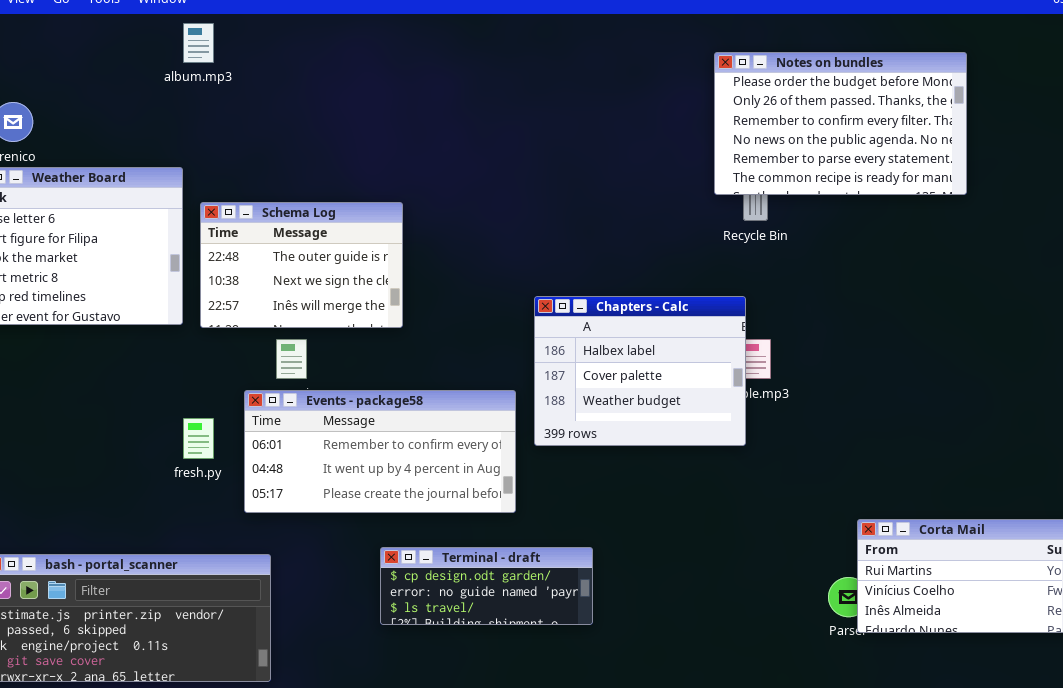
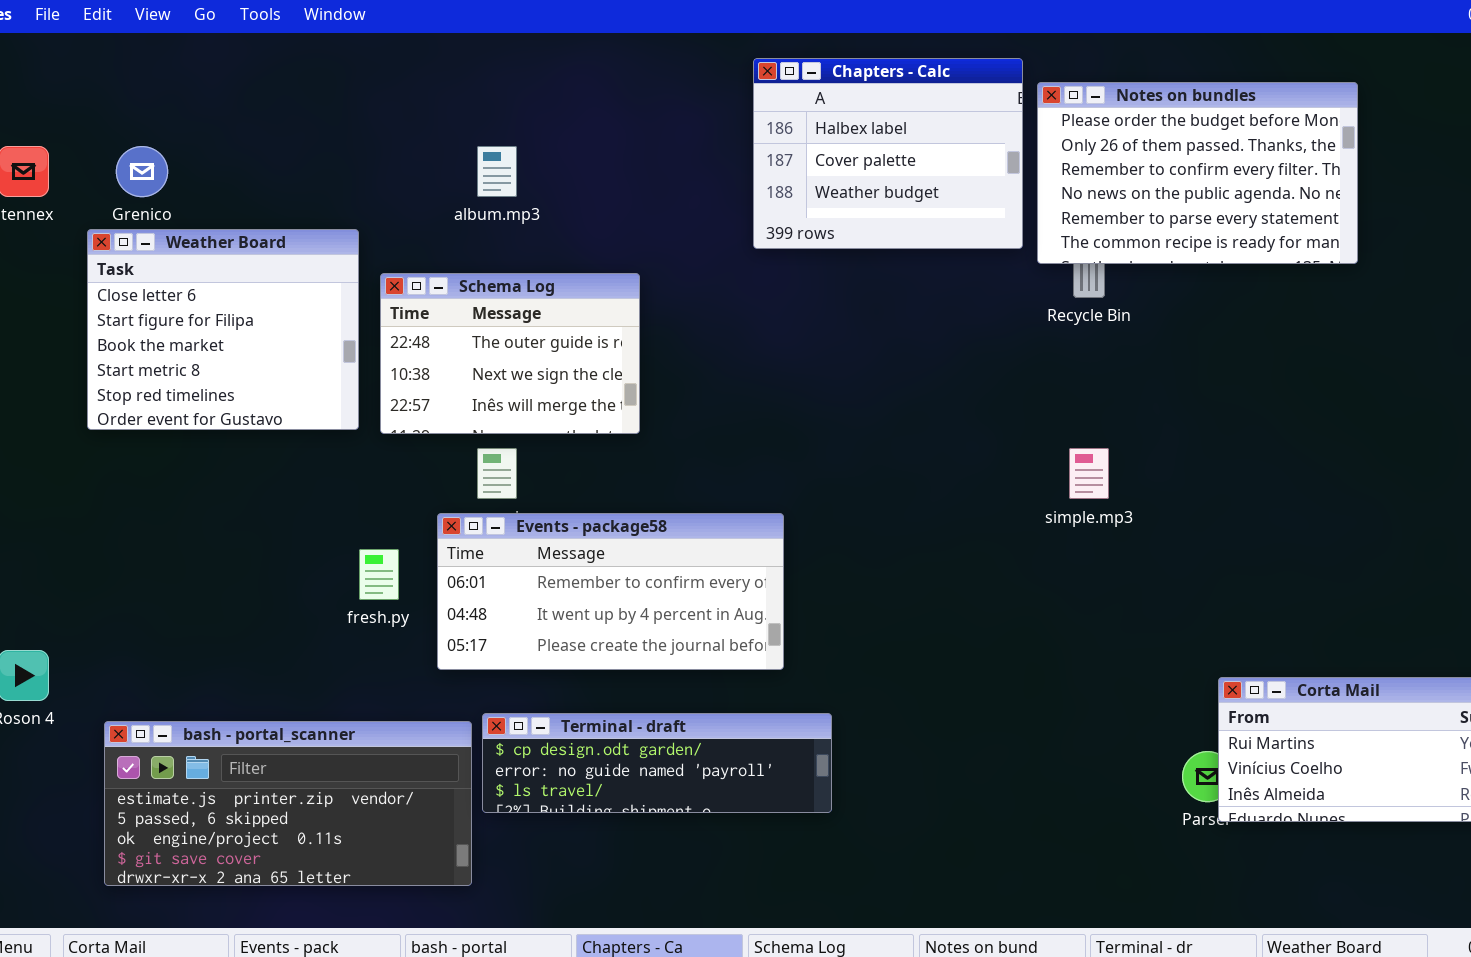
album.mp3: [183,23,214,63] -> [477,146,517,197], moved
Chapters - Calc: [534,296,746,446] -> [753,58,1023,249], moved
Terminal - draft: [380,547,593,625] -> [482,713,832,813], moved, resized

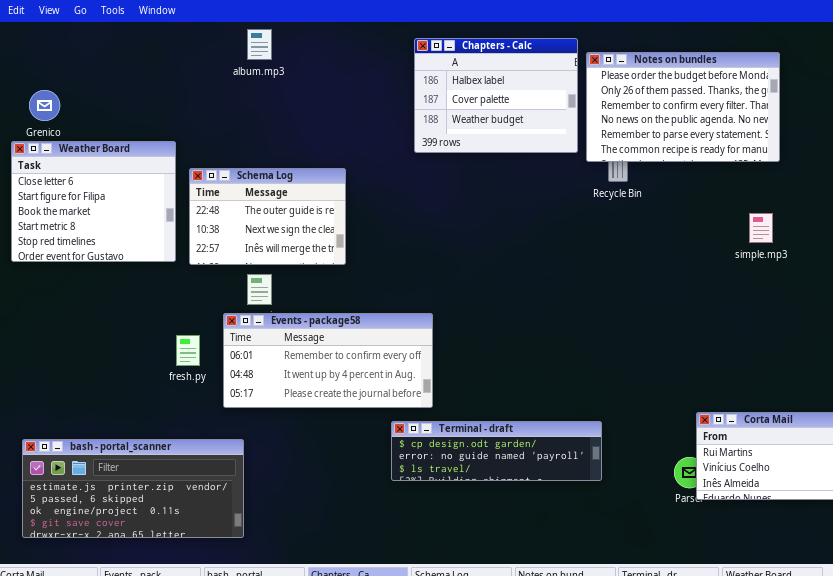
album.mp3: [477,146,517,197] -> [247,29,272,60], moved
simple.mp3: [1069,448,1109,499] -> [749,213,773,243], moved
Terminal - draft: [482,713,832,813] -> [391,421,602,481], moved

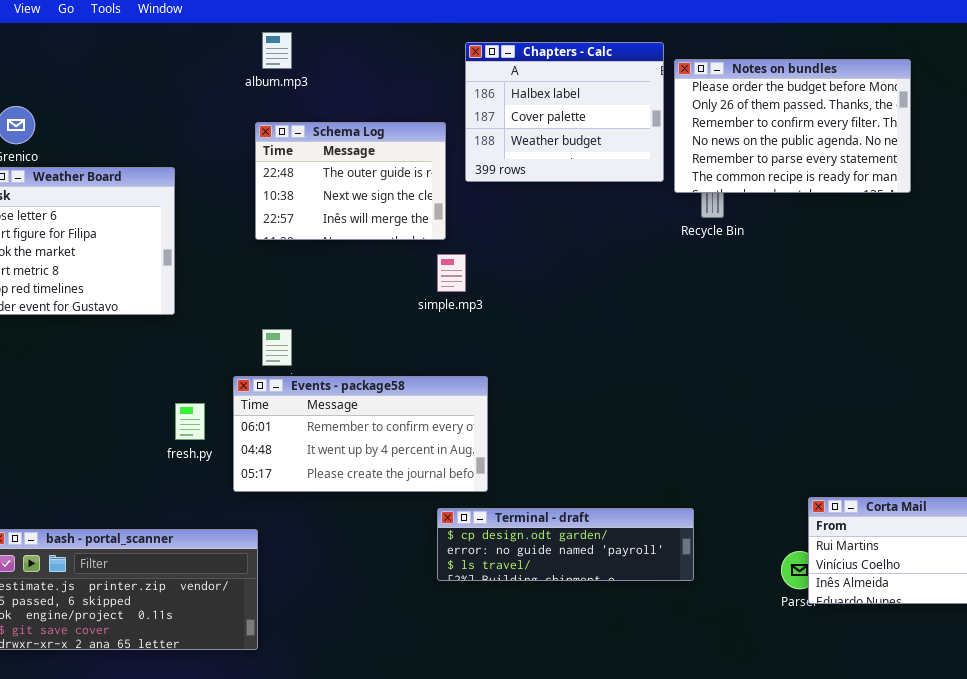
Schema Log: [189,168,346,265] -> [255,122,446,240], moved
simple.mp3: [749,213,773,243] -> [437,254,466,292], moved

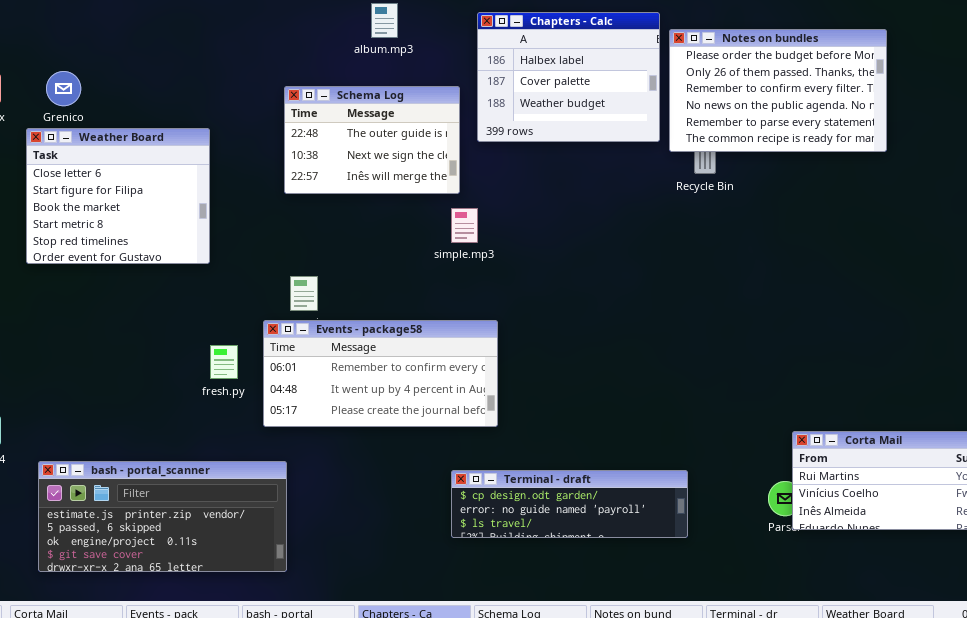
album.mp3: [262,32,292,69] -> [371,3,398,38], moved
Terminal - draft: [437,508,694,581] -> [451,470,688,538], moved

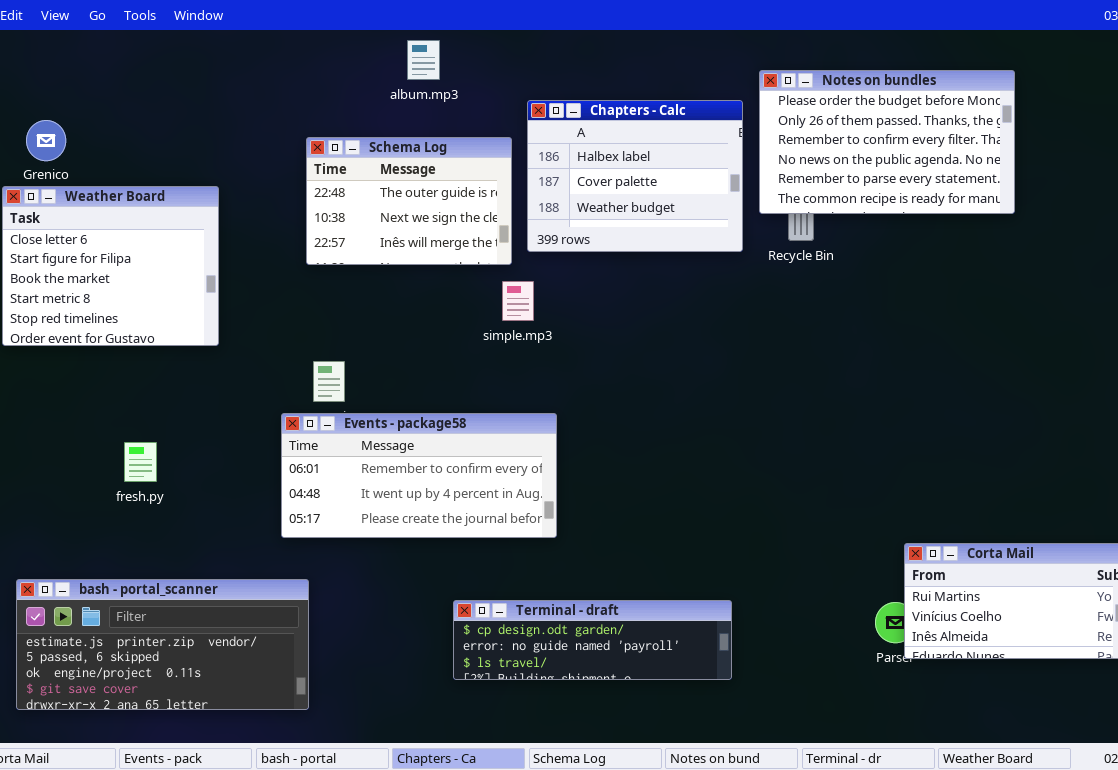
Chapters - Calc: [477,12,660,142] -> [527,100,743,252], moved
fresh.py: [210,345,238,379] -> [124,442,157,482], moved
Terminal - draft: [451,470,688,538] -> [453,600,732,680], moved

